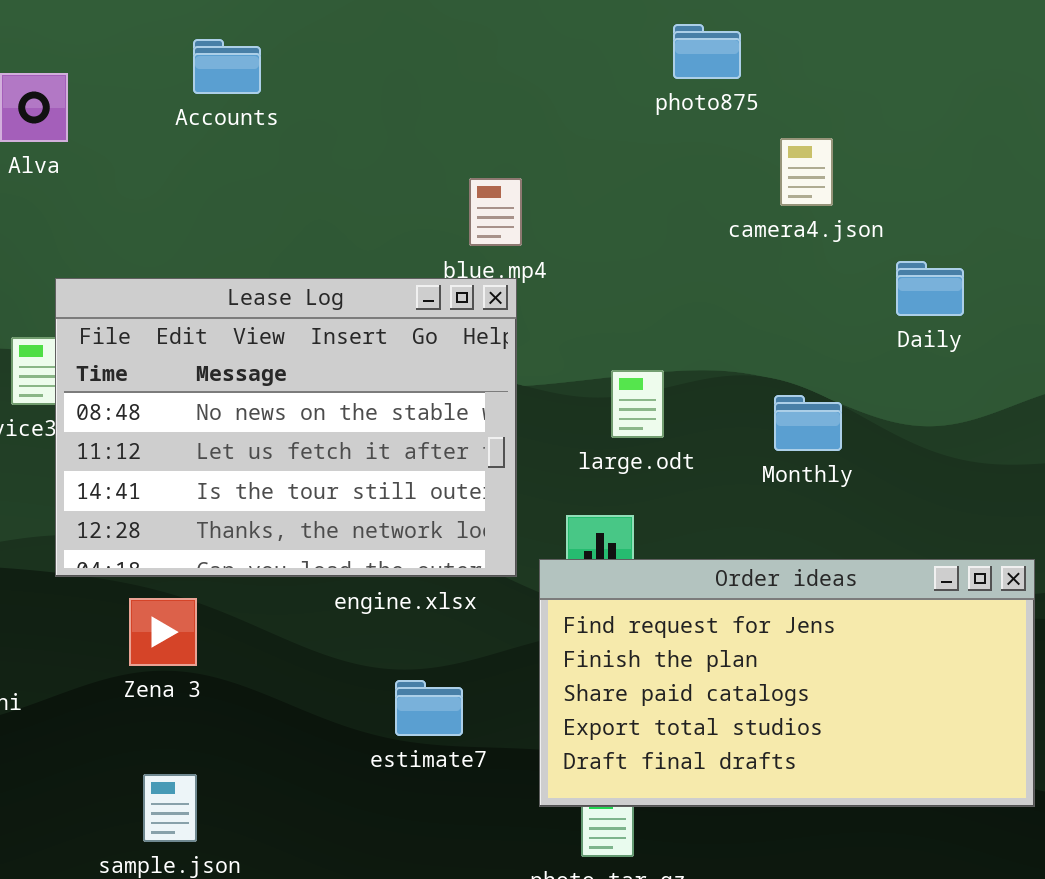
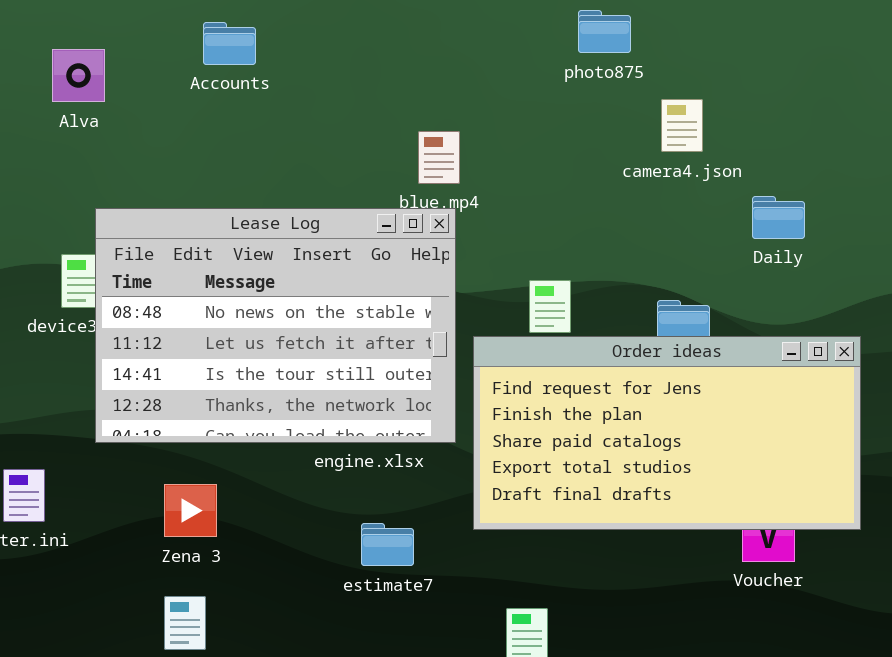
Order ideas: [539,559,1035,807] -> [473,336,861,530], moved
Zena 3: [129,598,197,666] -> [164,484,217,537], moved

